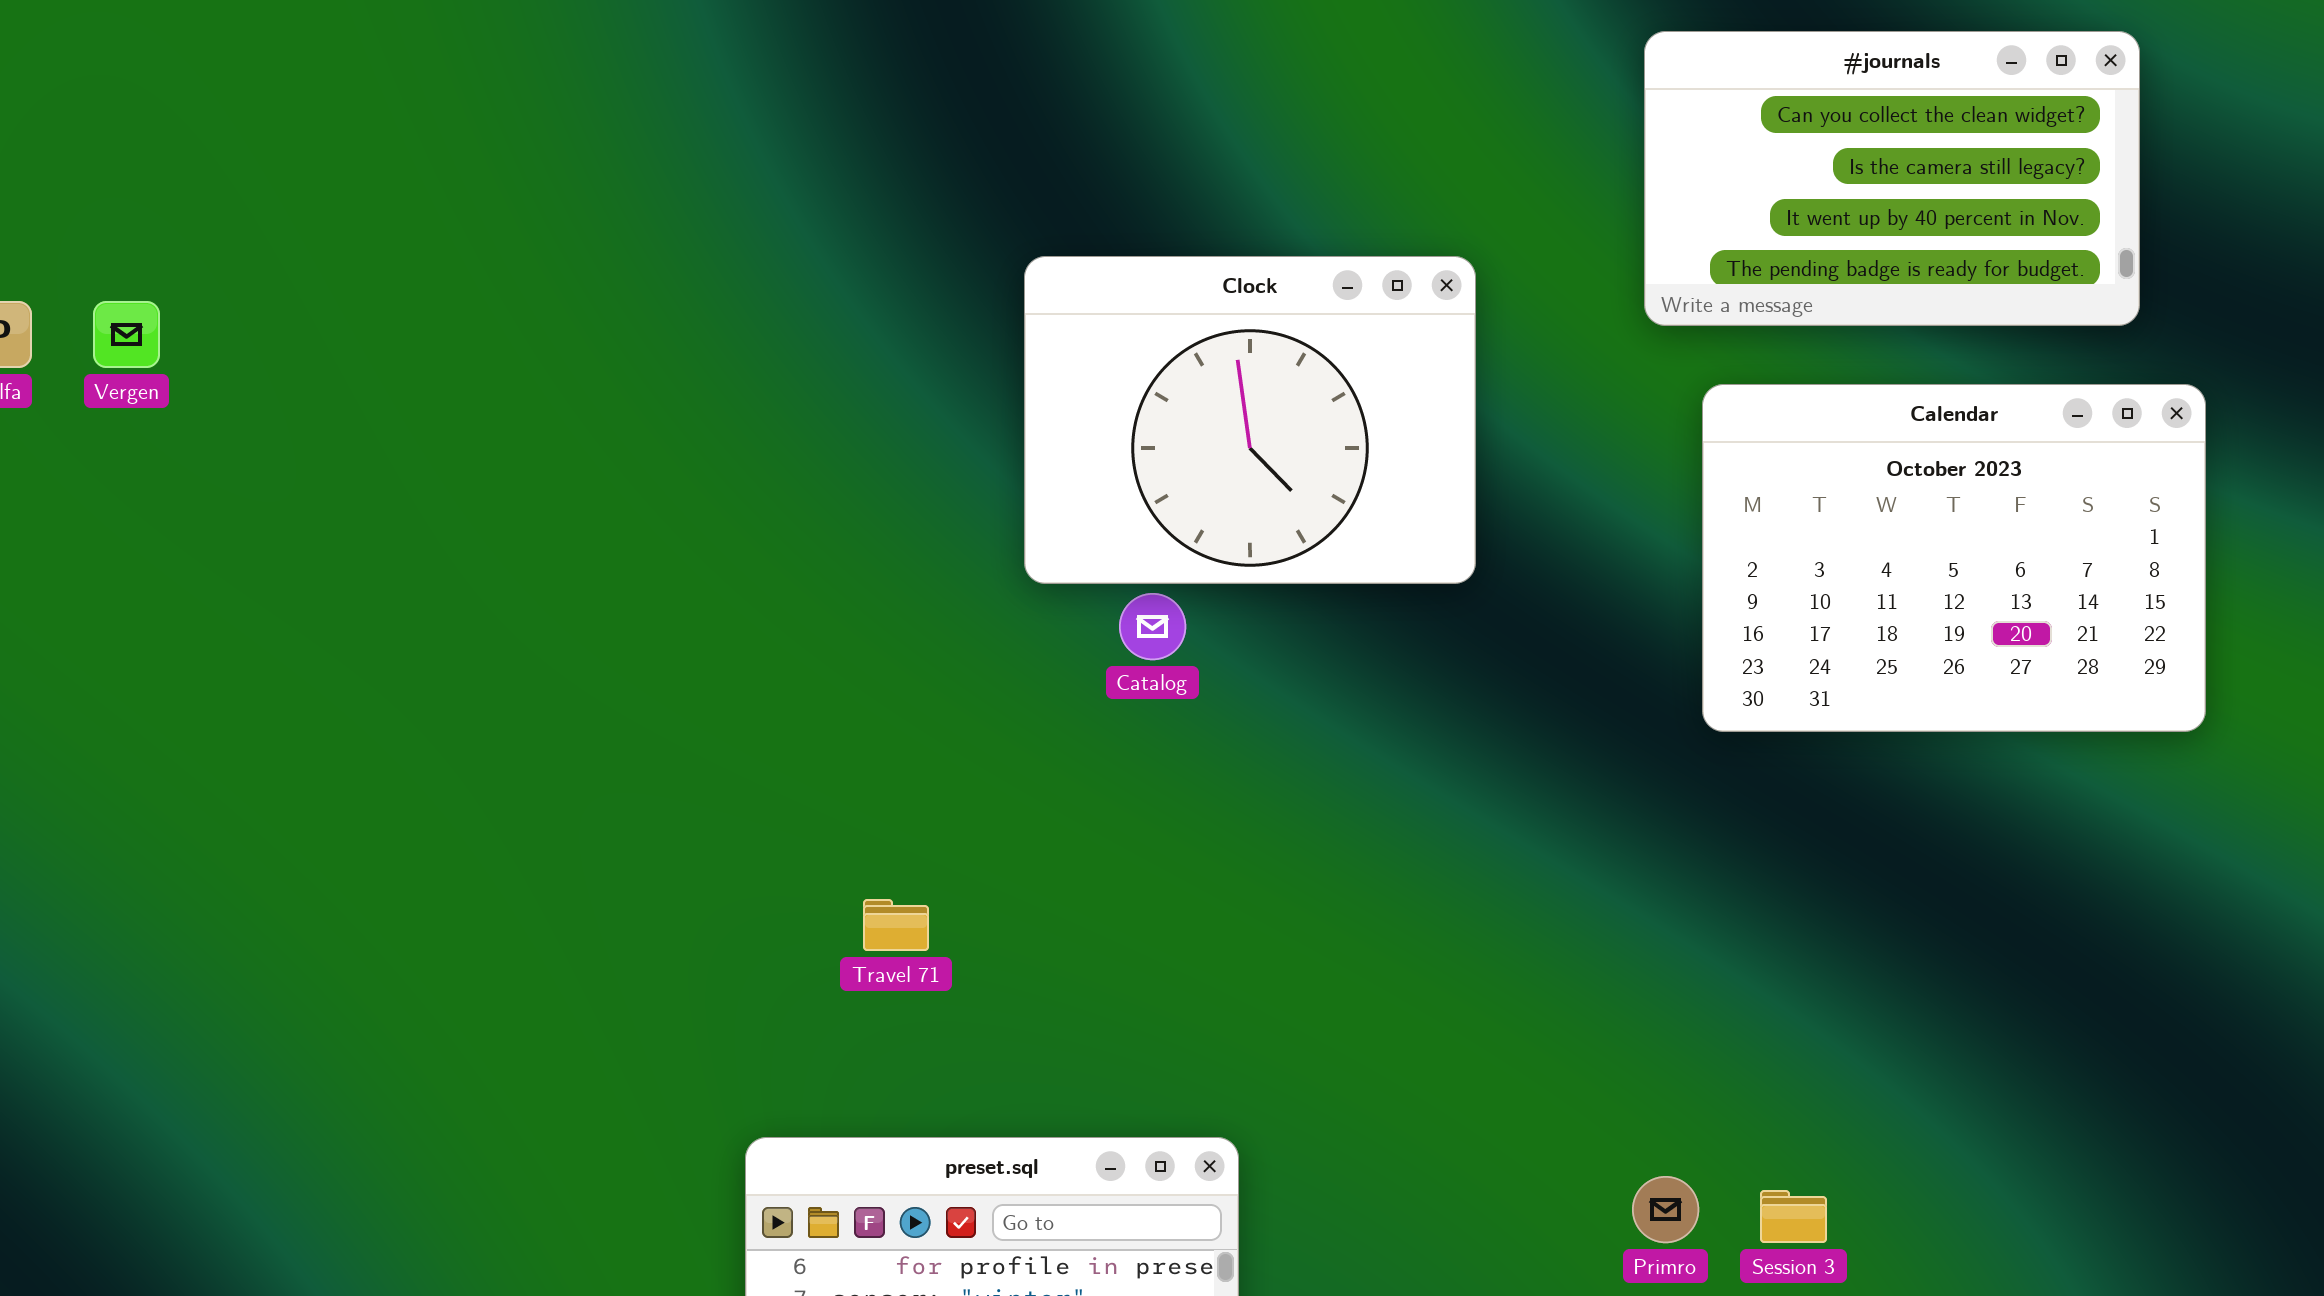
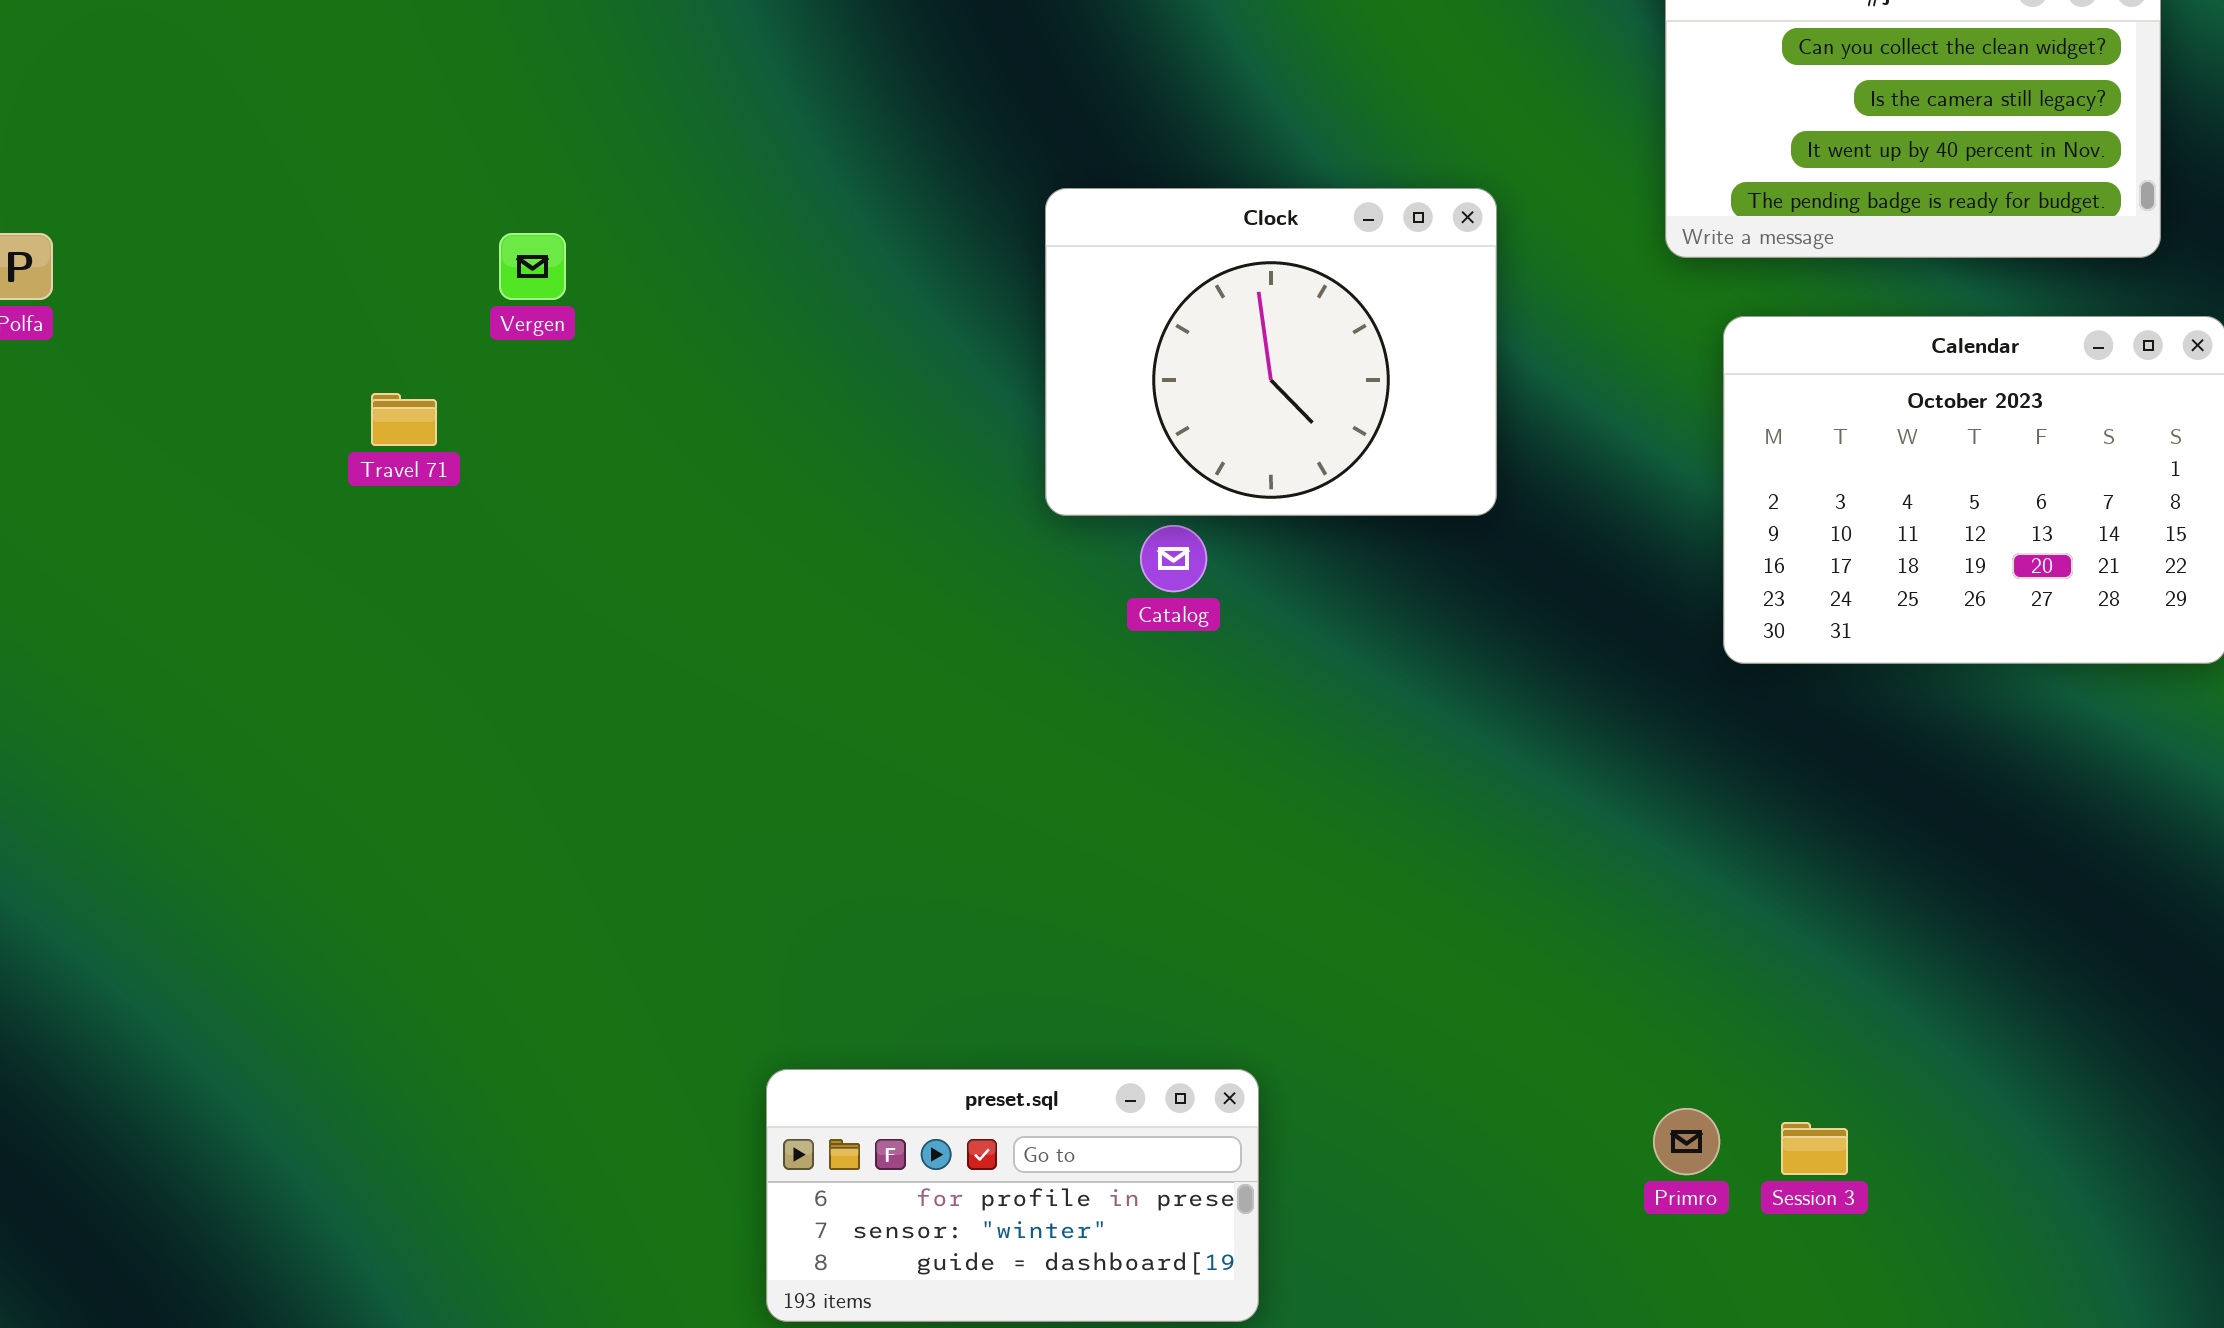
Vergen: [93,301,160,368] -> [499,233,566,300], moved
Travel 71: [863,899,929,951] -> [371,393,437,446], moved

